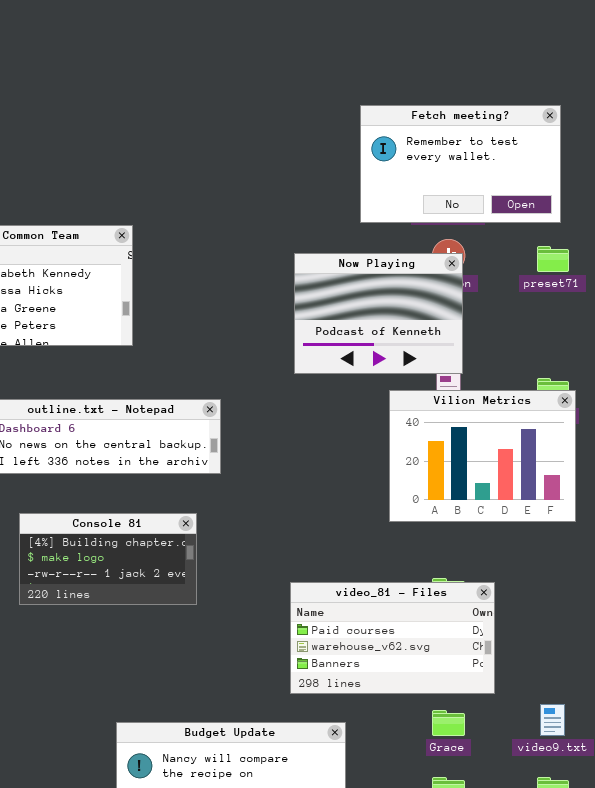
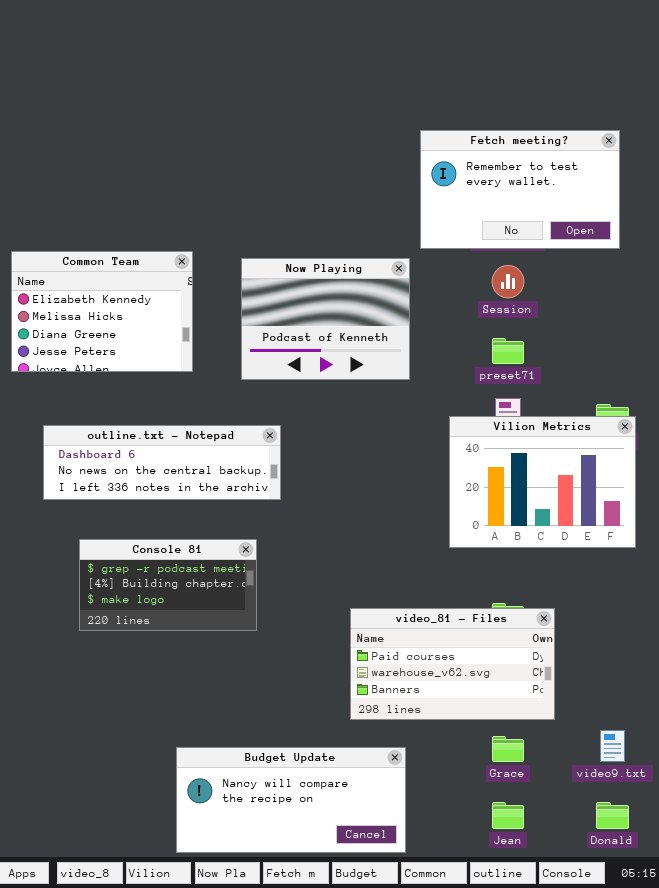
preset71: [537,246,569,272] -> [492,338,524,364], moved
Now Playing: [294,253,463,374] -> [241,258,410,380], moved
Console 81: [19,513,197,605] -> [79,539,257,631], scrolled up 1 row

